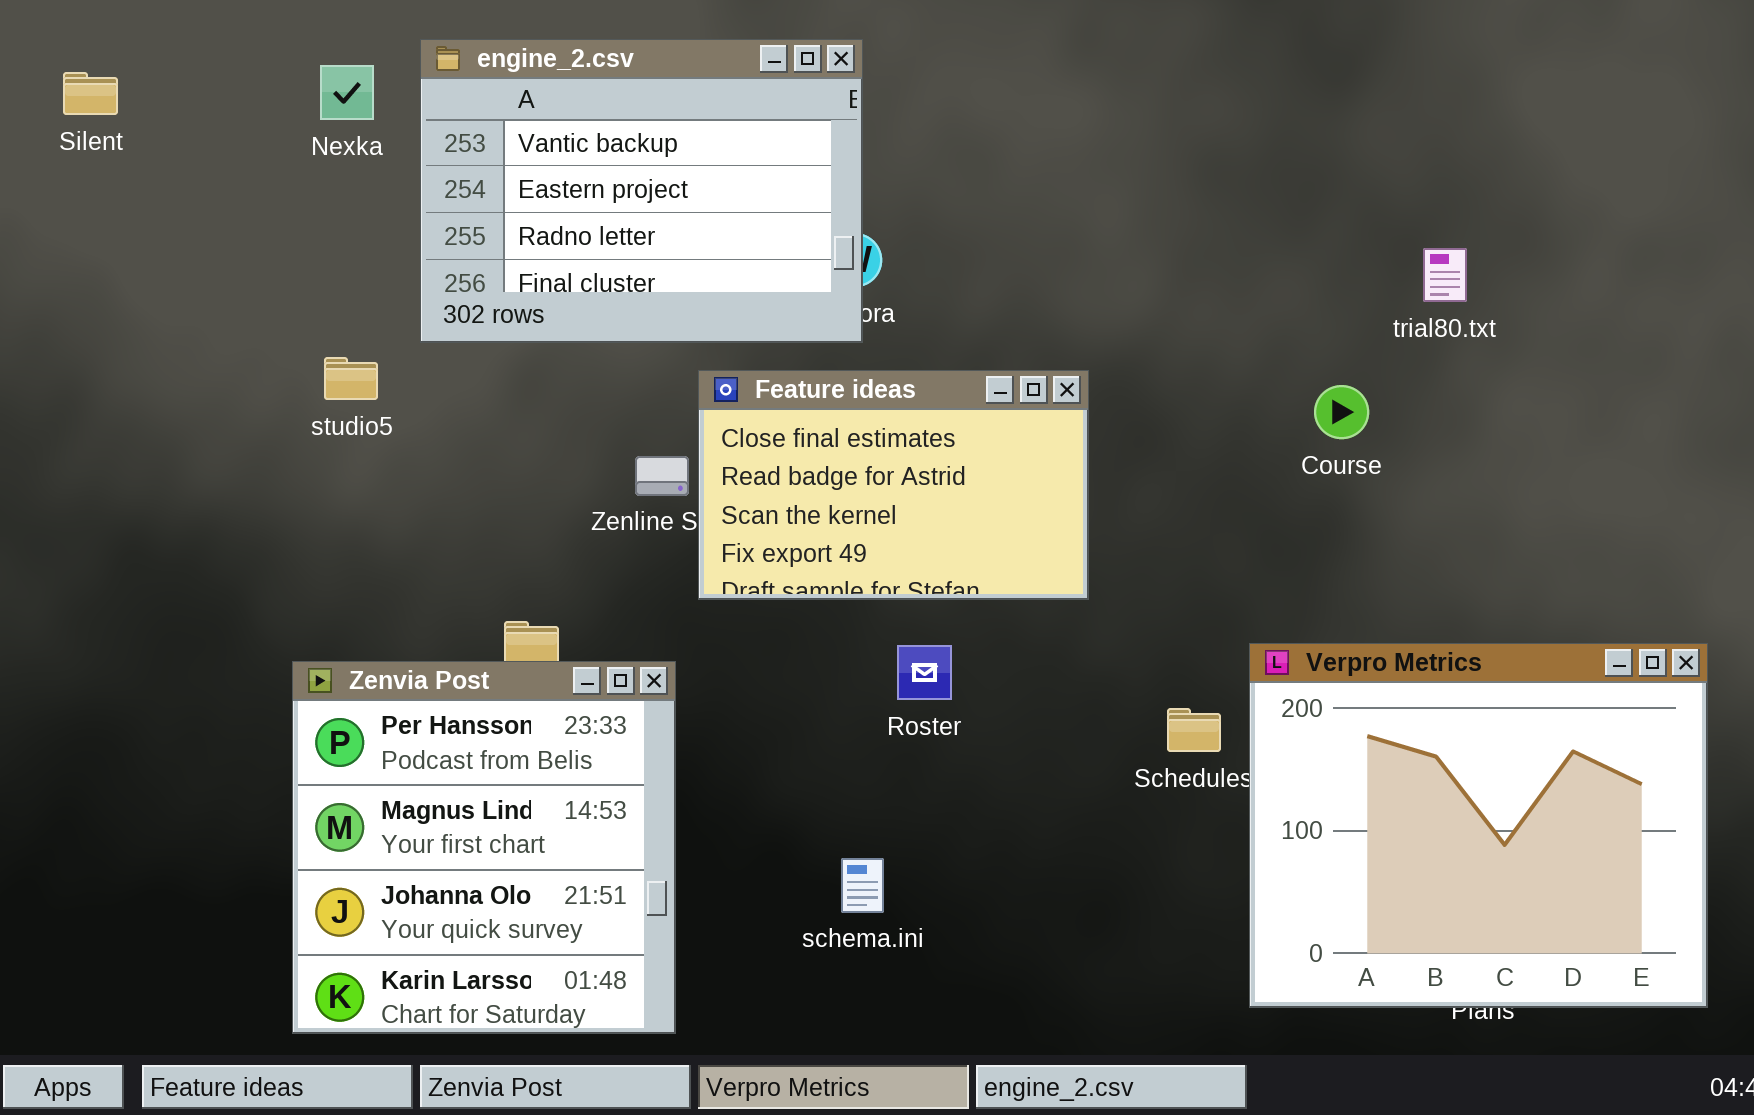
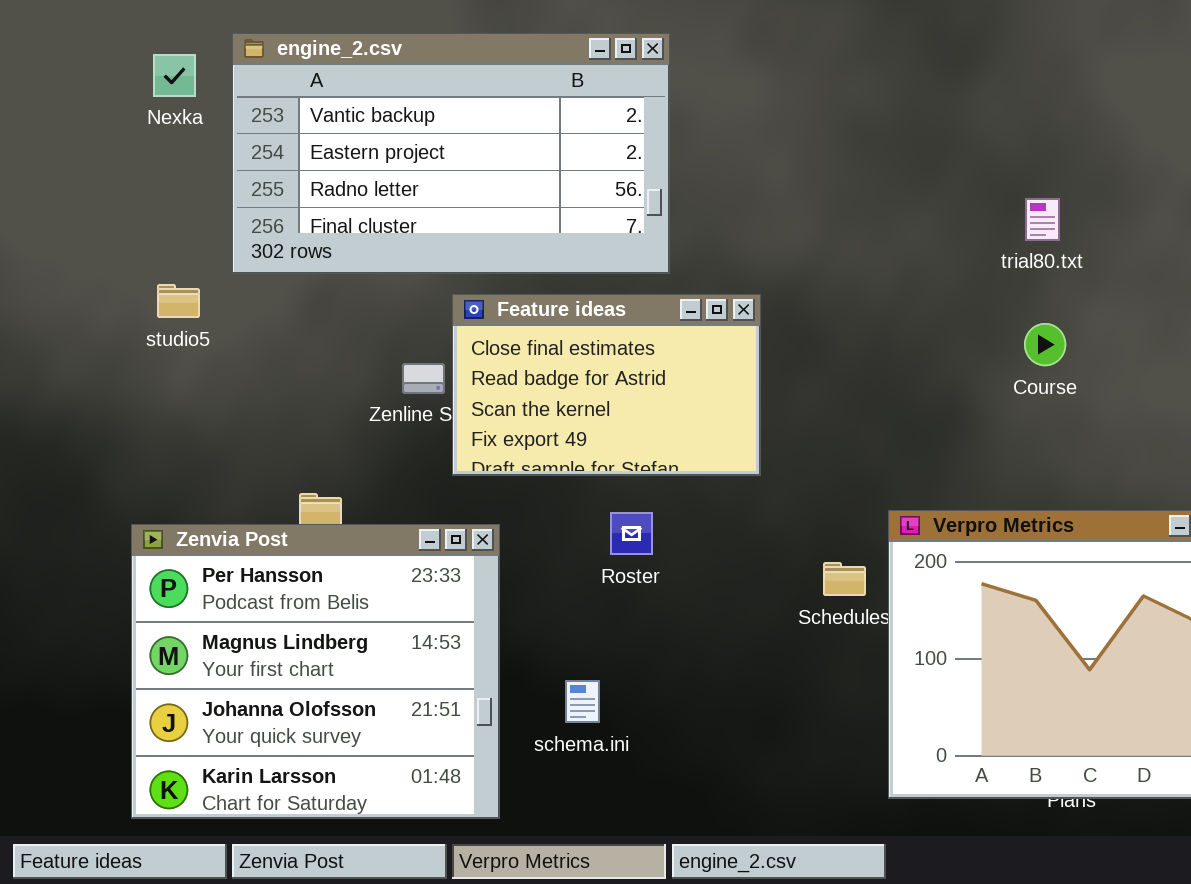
engine_2.csv: [420,39,863,343] -> [232,33,670,274], resized
Course: [1314,385,1369,439] -> [1024,323,1066,366], moved
Zenvia Post: [292,661,676,1034] -> [131,524,500,819], resized

